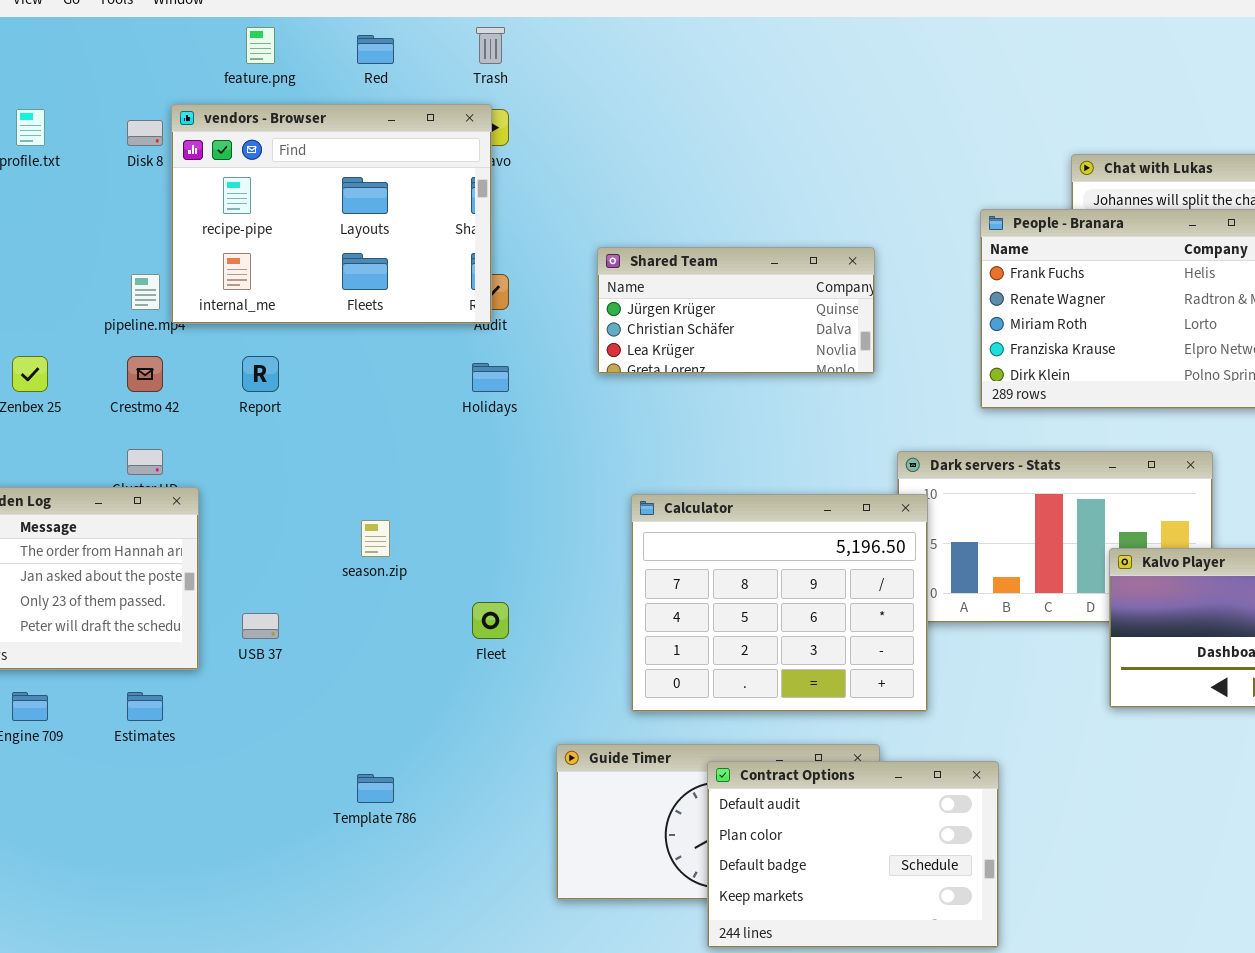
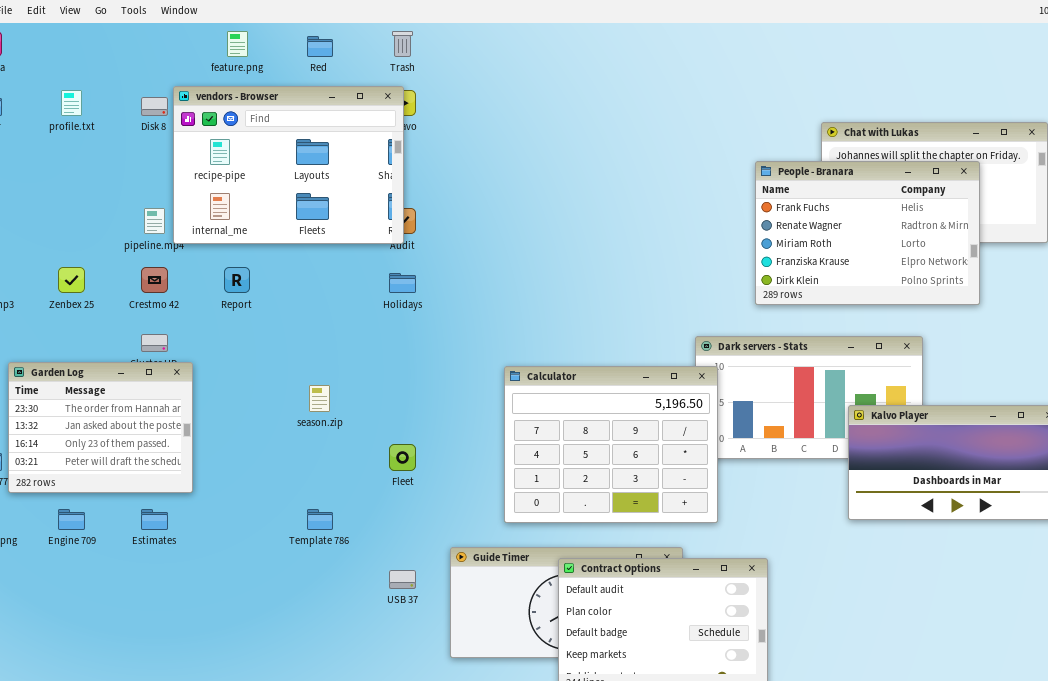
Shared Team: [597,247,875,374] -> none, closed
USB 37: [242,613,279,639] -> [389,570,416,589], moved
Template 786: [357,774,394,803] -> [307,509,333,530], moved

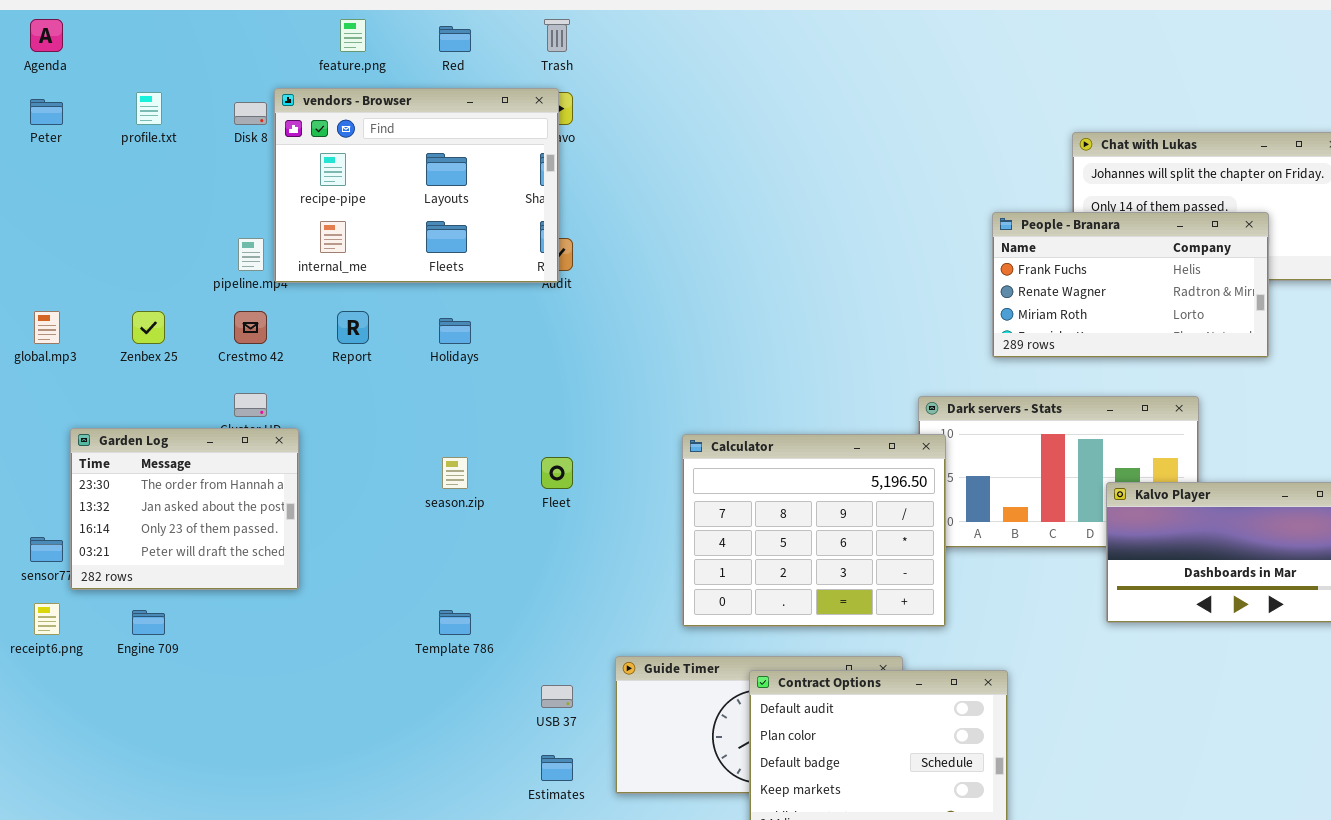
People - Branara: [755,161,980,305] -> [992,212,1269,358], resized
Holidays: [389,273,416,293] -> [439,318,471,344], moved
Fleet: [389,444,416,471] -> [541,457,573,489], moved
Estimates: [141,509,168,530] -> [541,755,573,781], moved

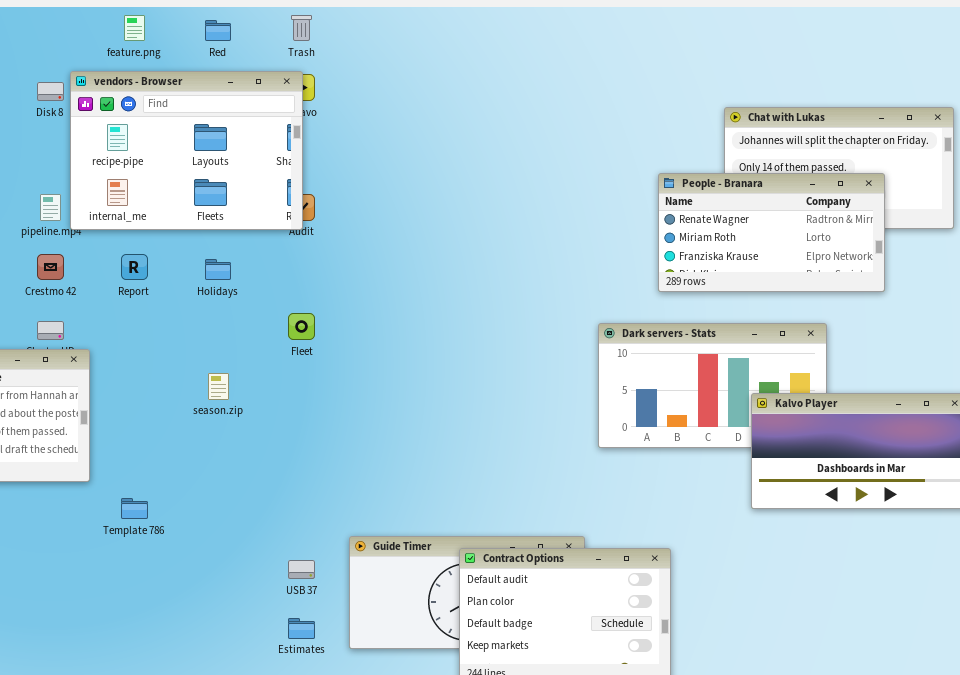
People - Branara: [992,212,1269,358] -> [658,173,885,292], scrolled down 1 row
Calculator: [682,434,946,627] -> none, closed
Fleet: [541,457,573,489] -> [288,313,315,340], moved
Template 786: [439,610,471,635] -> [121,498,148,519], moved

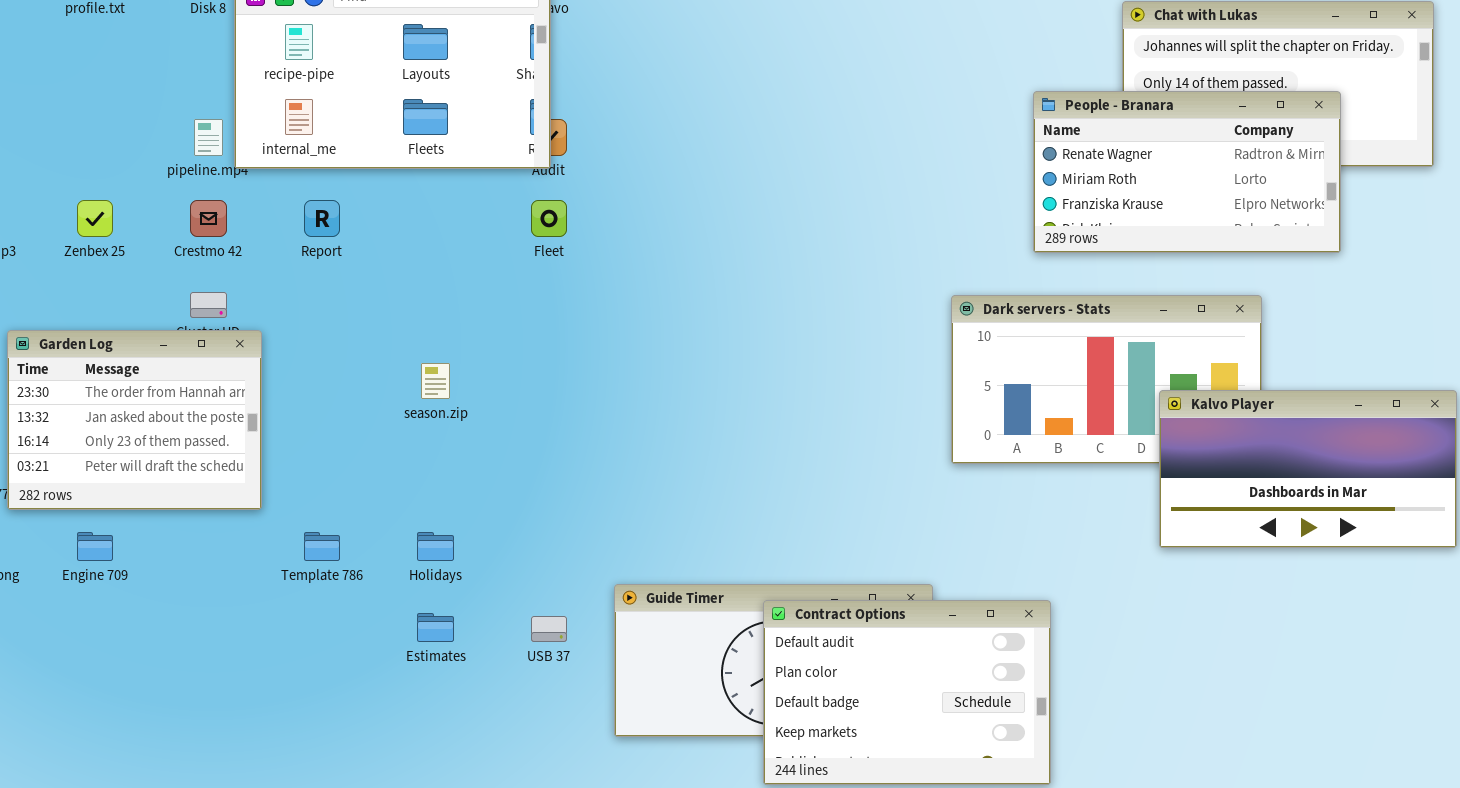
Holidays: [205,259,231,280] -> [417,532,454,561], moved
Fleet: [288,313,315,340] -> [531,200,567,237], moved
Estimates: [288,618,315,639] -> [417,613,454,642], moved

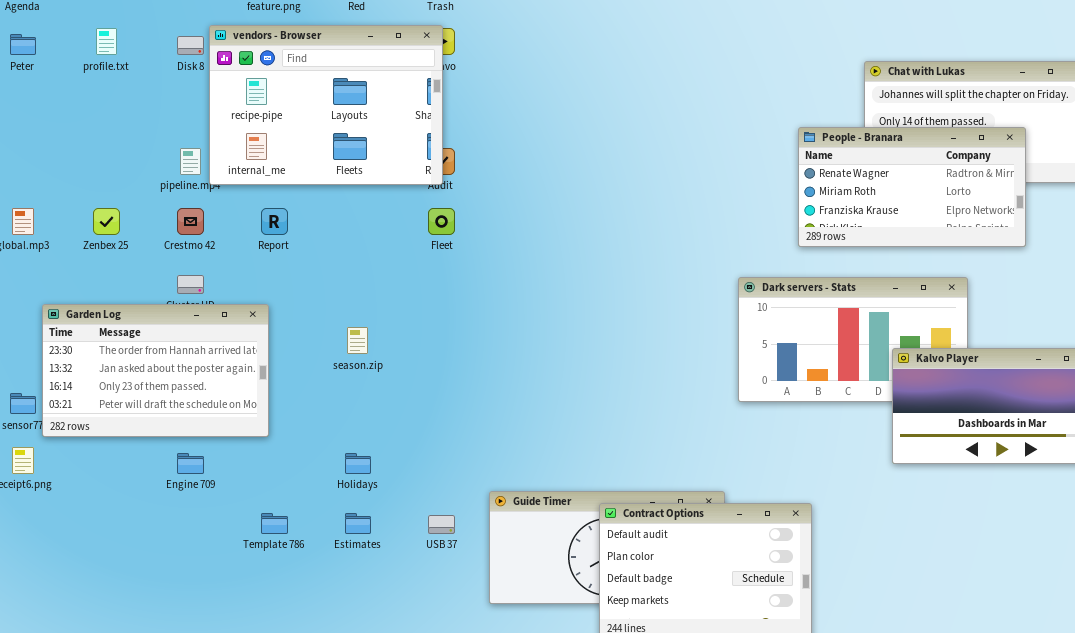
Garden Log: [7,330,262,510] -> [42,304,269,437], resized
Engine 709: [77,532,113,561] -> [177,453,204,474], moved
Template 786: [304,532,340,561] -> [261,513,288,534], moved

